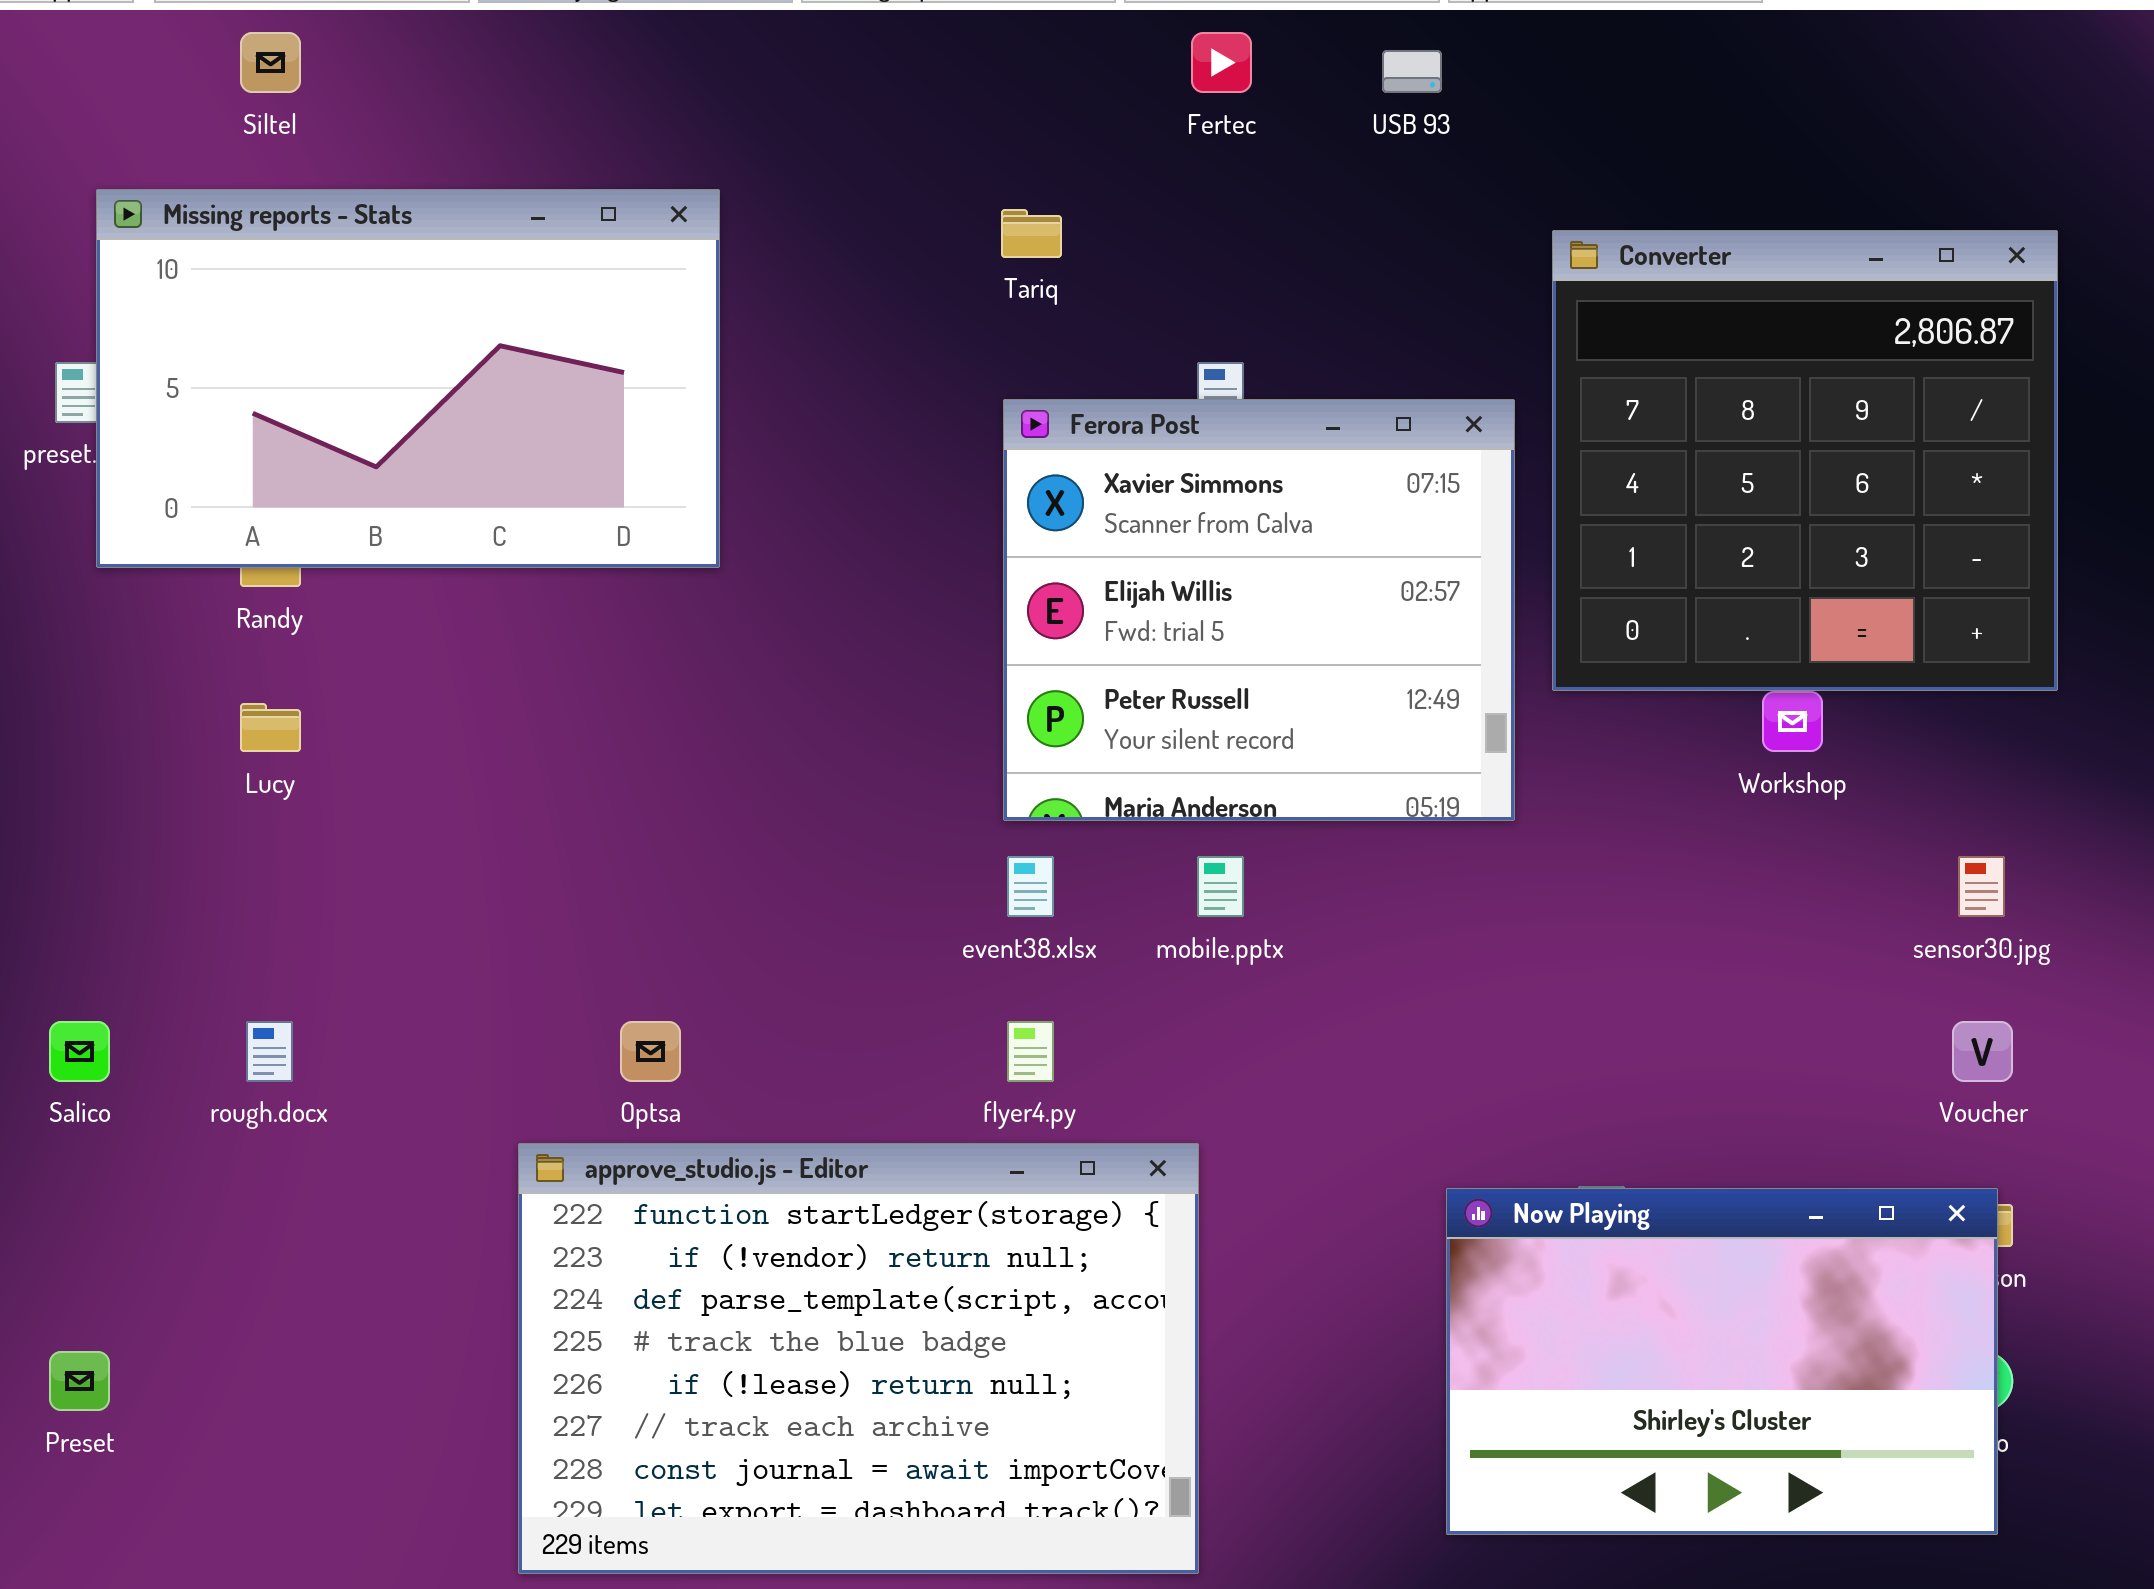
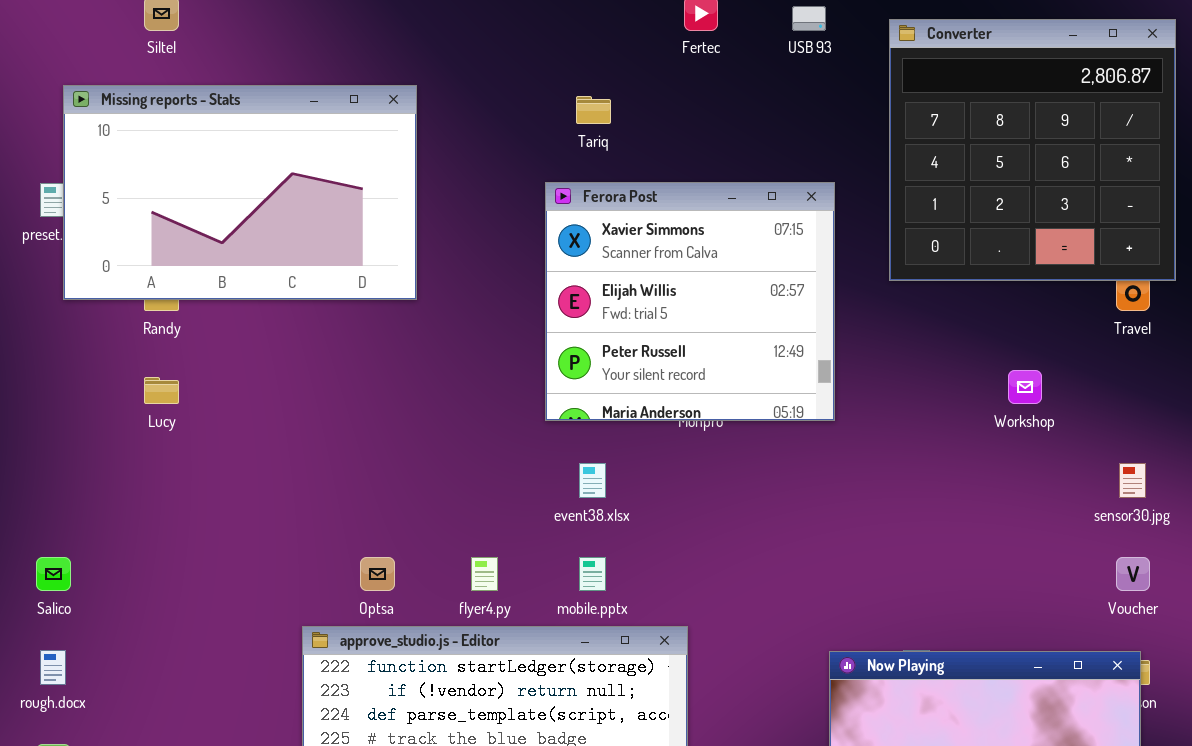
Converter: [1552,230,2058,691] -> [889,19,1176,281], moved
Ferora Post: [1003,399,1515,821] -> [545,182,835,421], moved
mobile.pptx: [1197,856,1244,917] -> [579,557,606,591], moved
rough.docx: [246,1021,293,1082] -> [40,650,66,685], moved
flyer4.py: [1007,1021,1054,1082] -> [471,557,498,591], moved

